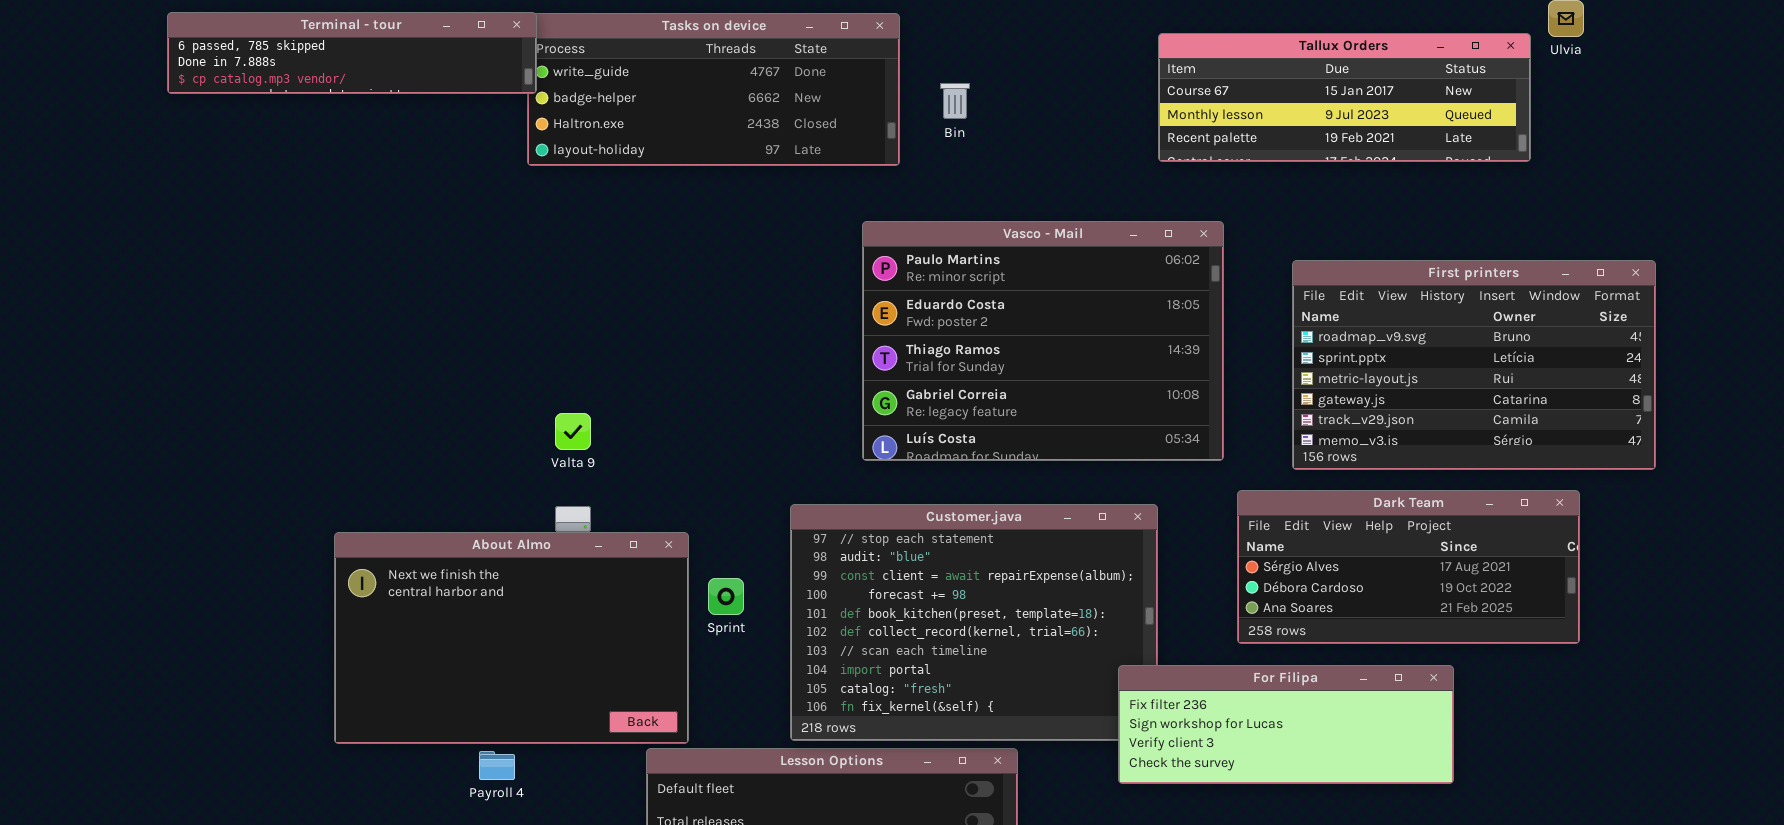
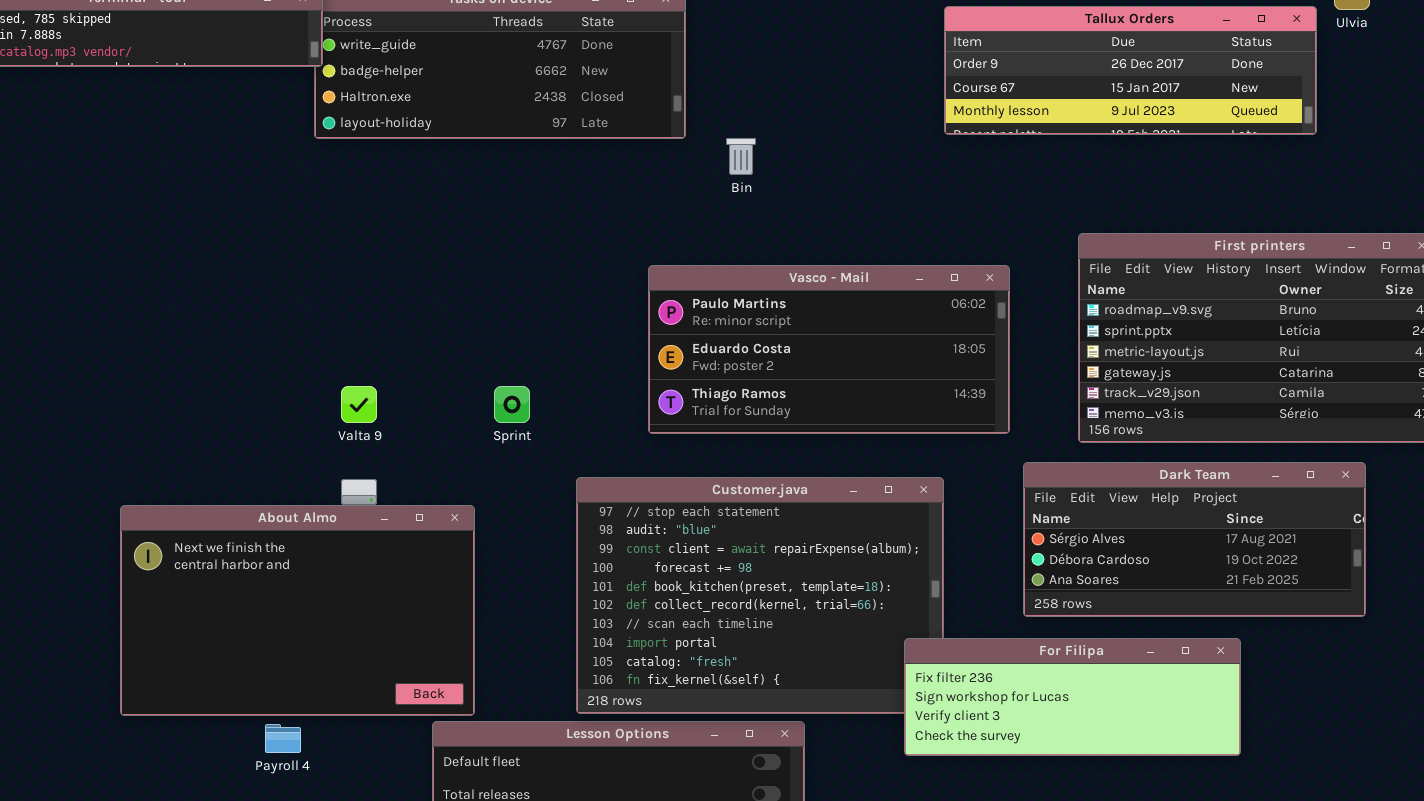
Tallux Orders: [1158,33,1531,162] -> [944,6,1317,135], scrolled up 1 row
Bin: [940,83,970,119] -> [726,138,756,175], moved
Vasco - Mail: [862,221,1224,461] -> [648,265,1010,434], resized
Sprint: [708,578,744,615] -> [494,386,530,423], moved

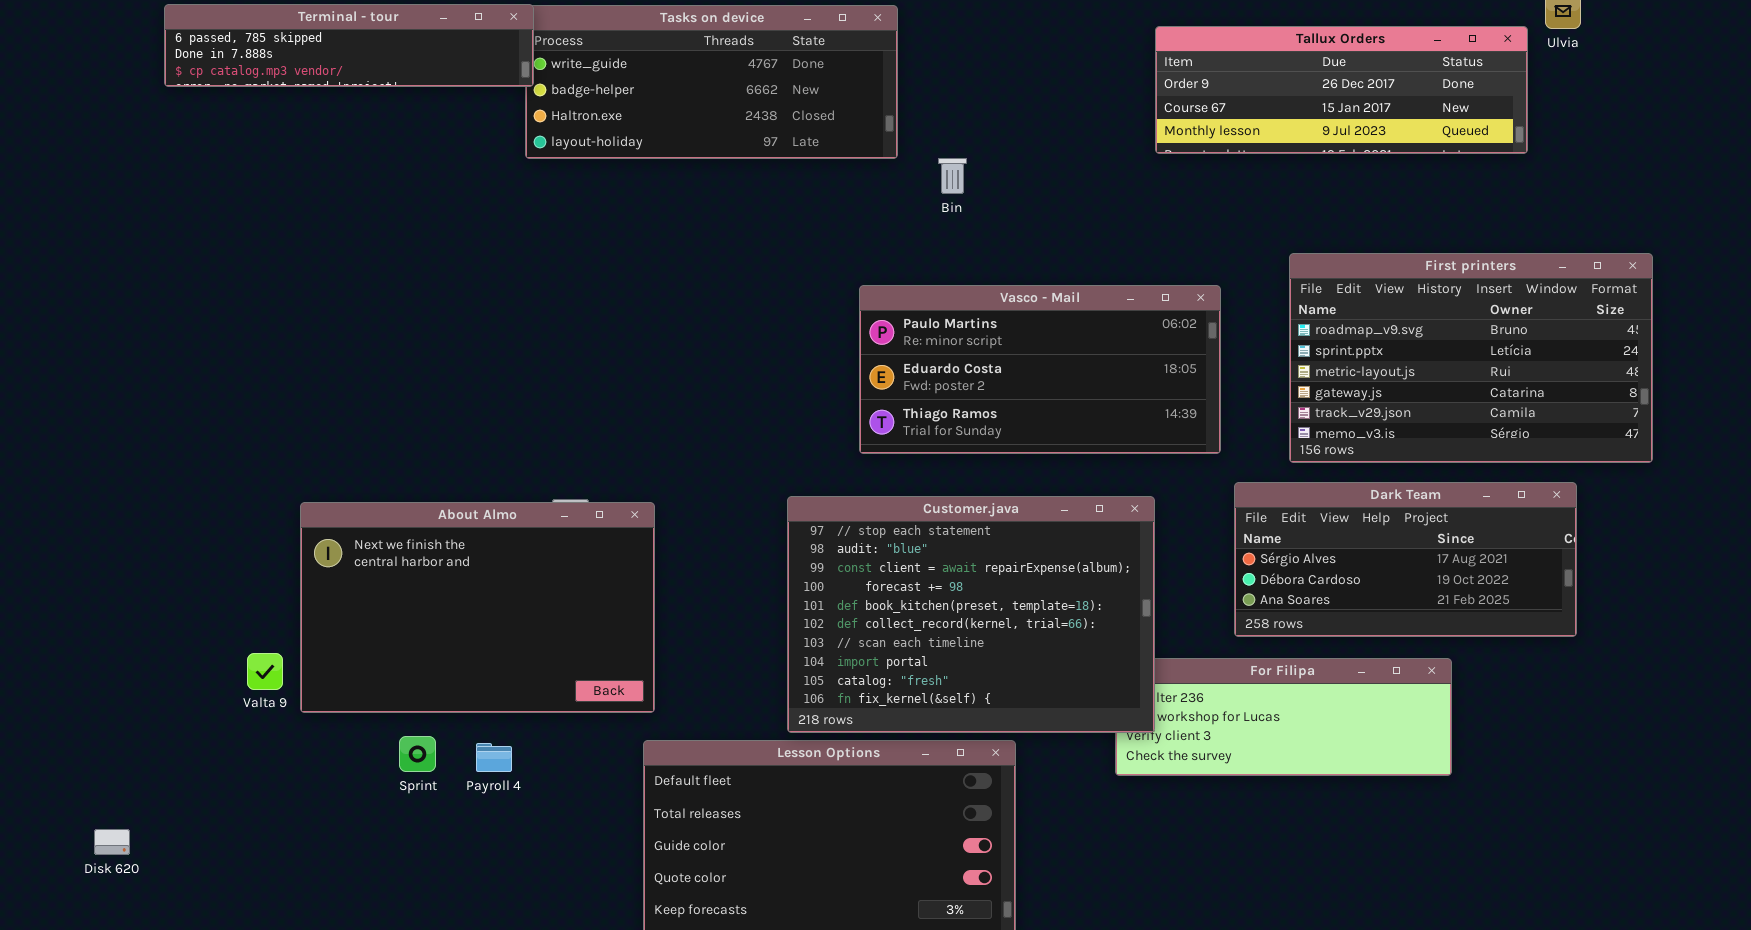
Valta 9: [341,386,377,423] -> [247,653,283,690], moved
Sprint: [494,386,530,423] -> [399,736,436,772], moved
Customer.java: [576,477,944,714] -> [787,496,1155,733], raised
About Almo: [120,505,475,716] -> [300,502,655,713], moved

